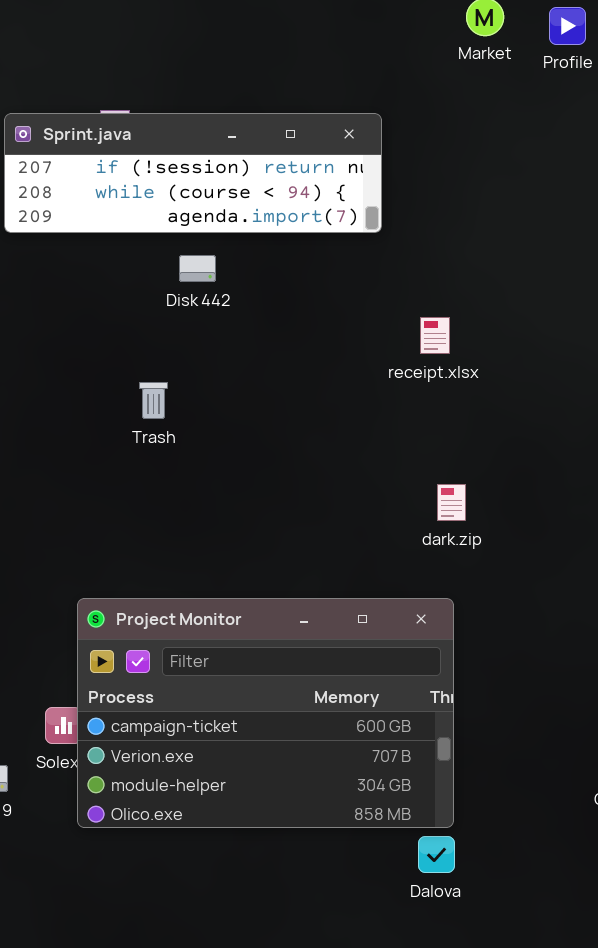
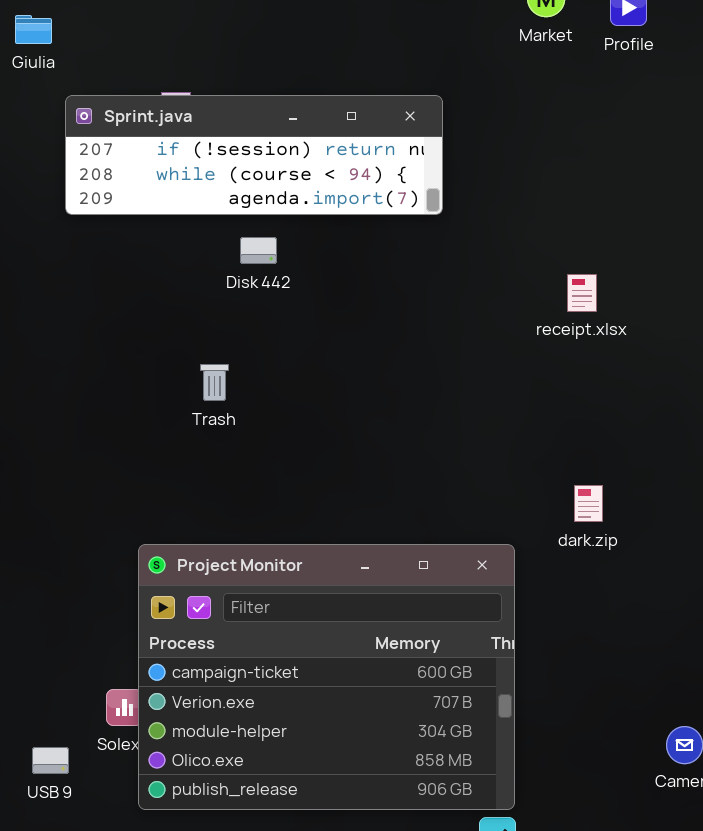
receipt.xlsx: [420,317,450,354] -> [567,274,597,312], moved
dark.zip: [437,484,466,521] -> [574,485,603,522], moved
Project Monitor: [77,598,454,828] -> [138,544,515,810], resized

